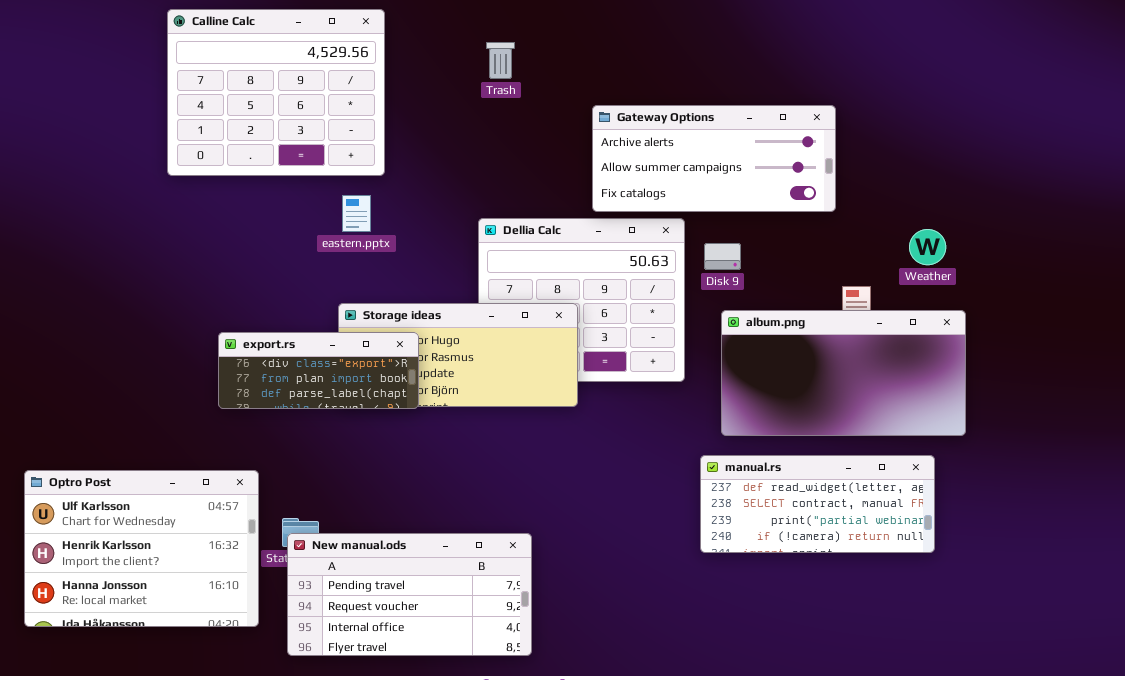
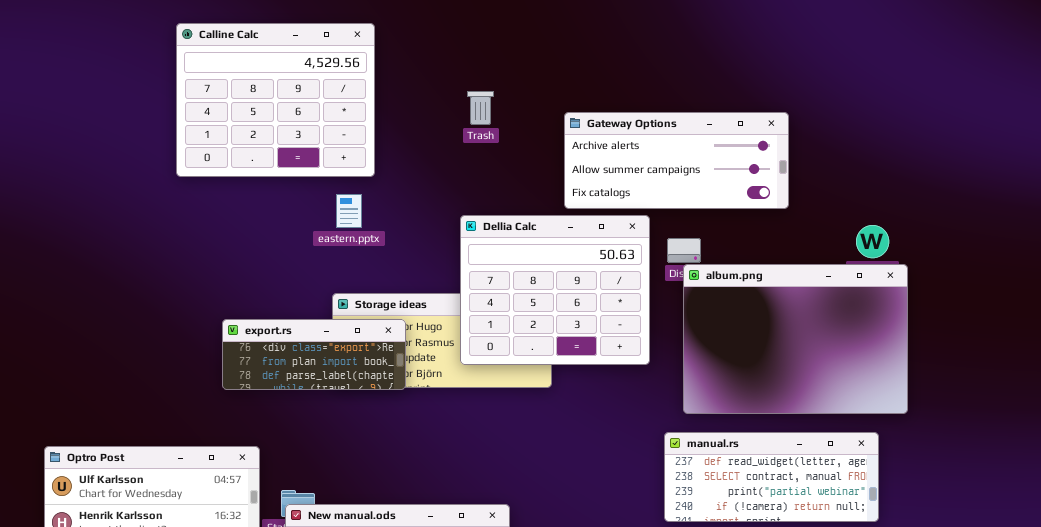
Trash: [486,42,515,79] -> [467,91,494,125], moved
Dellia Calc: [478,218,685,382] -> [460,215,650,365], raised
album.png: [721,310,966,436] -> [683,264,908,414], resized

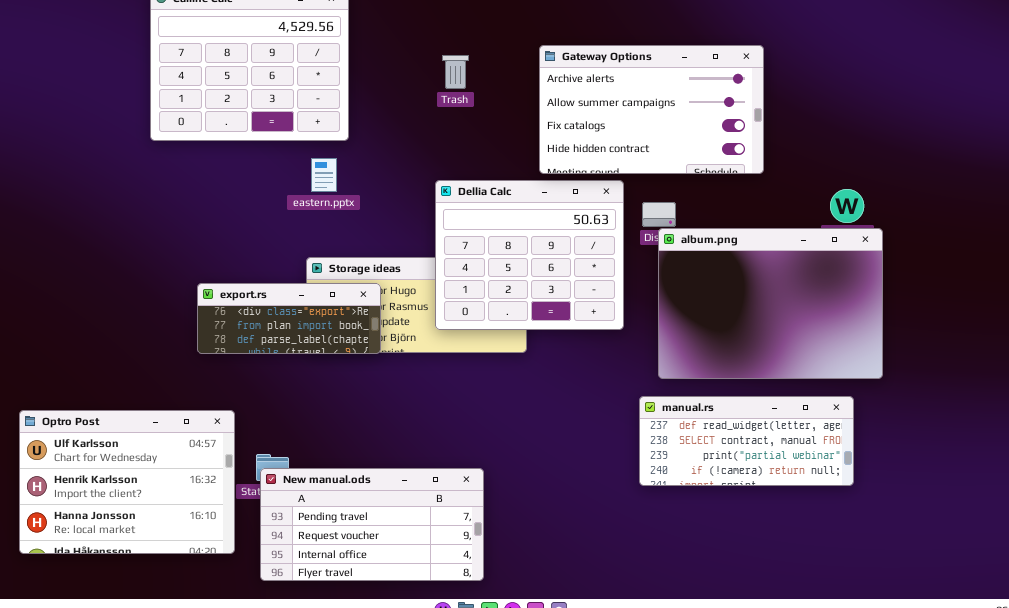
Gateway Options: [564,112,789,209] -> [539,45,764,174], resized

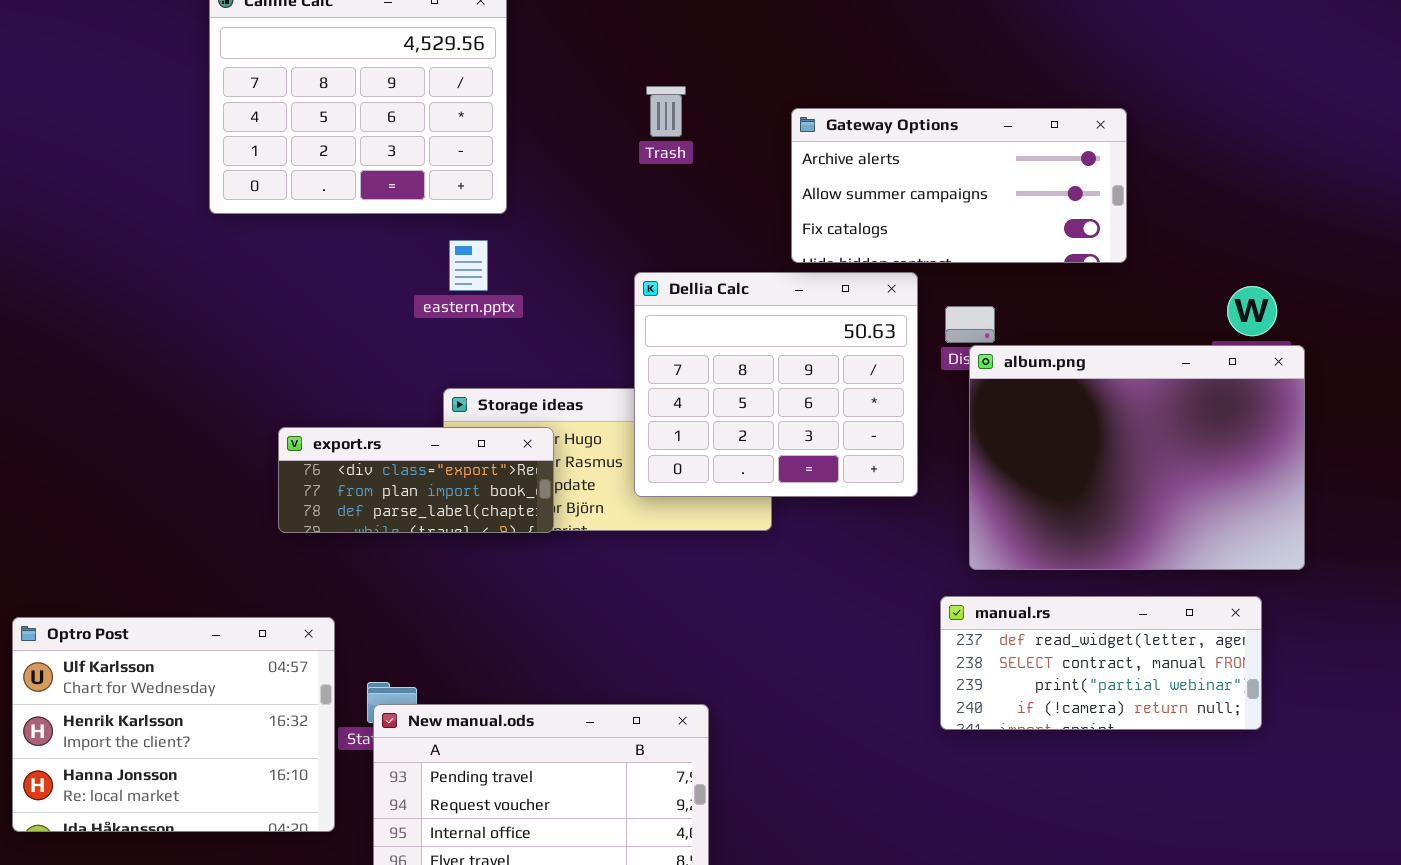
Gateway Options: [539,45,764,174] -> [791,108,1127,263], resized

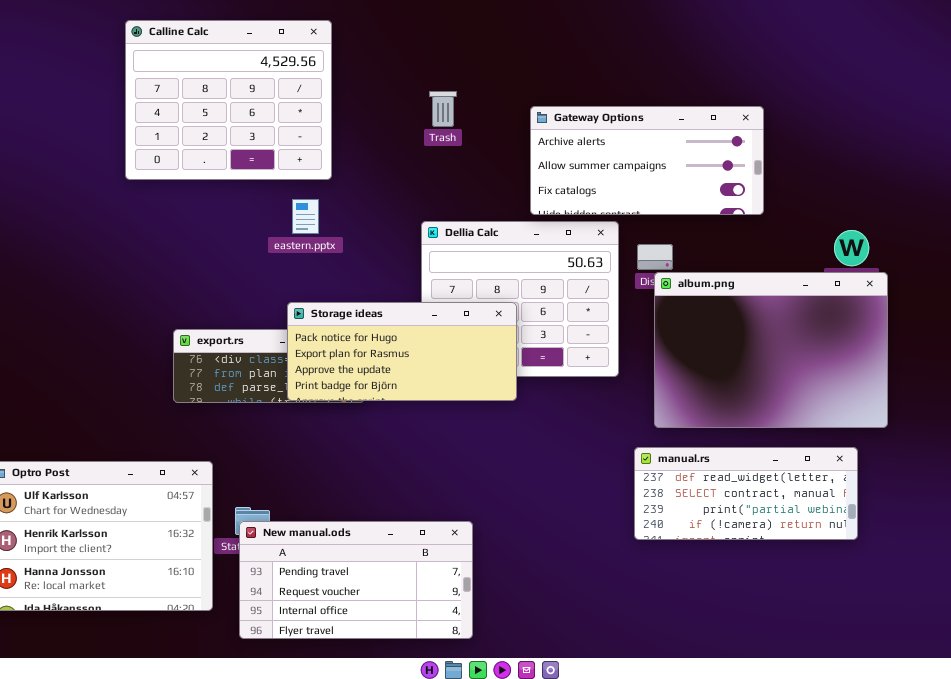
Storage ideas: [443,388,772,531] -> [287,302,517,401], raised

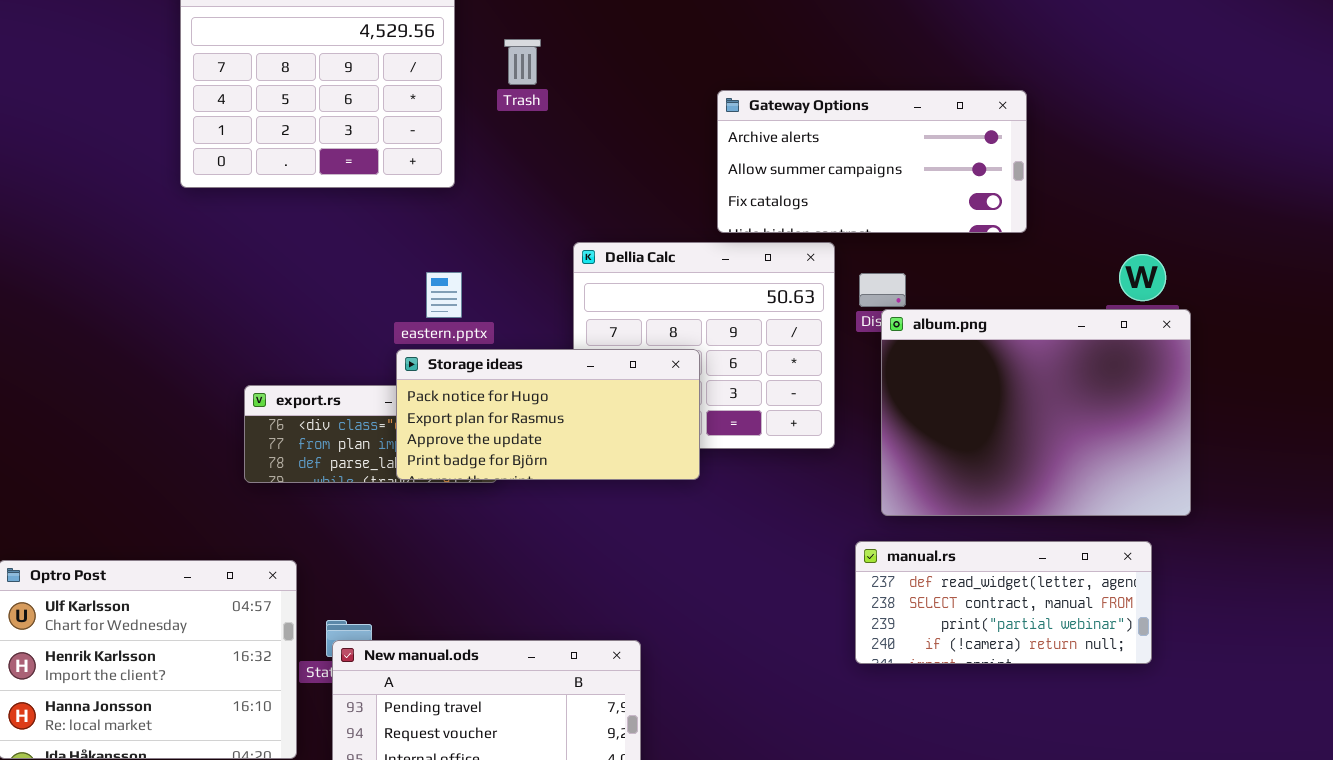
Trash: [429,91,457,127] -> [504,39,541,85], moved
eastern.pptx: [292,199,319,234] -> [426,272,462,318], moved

